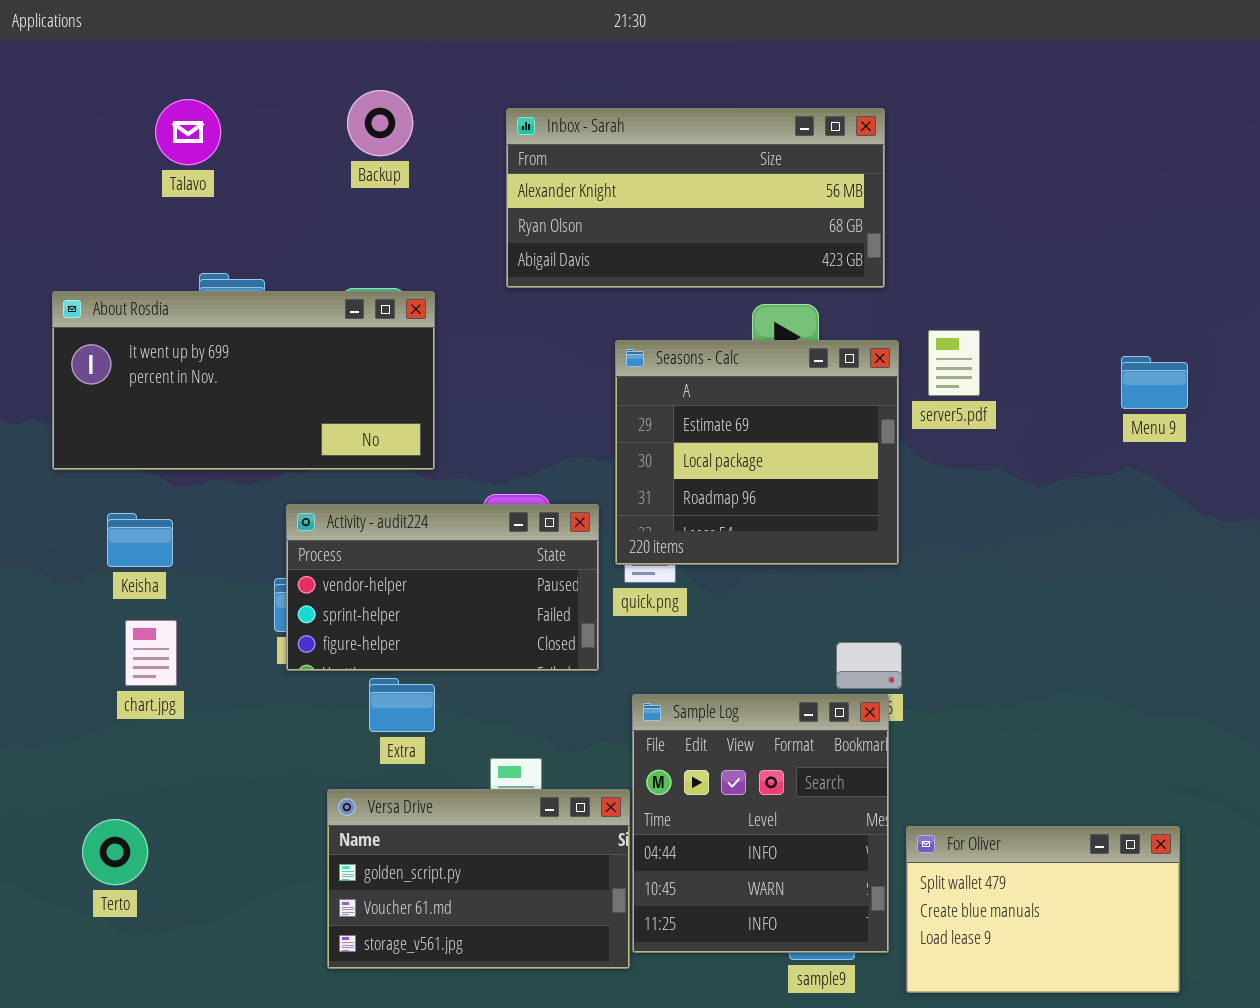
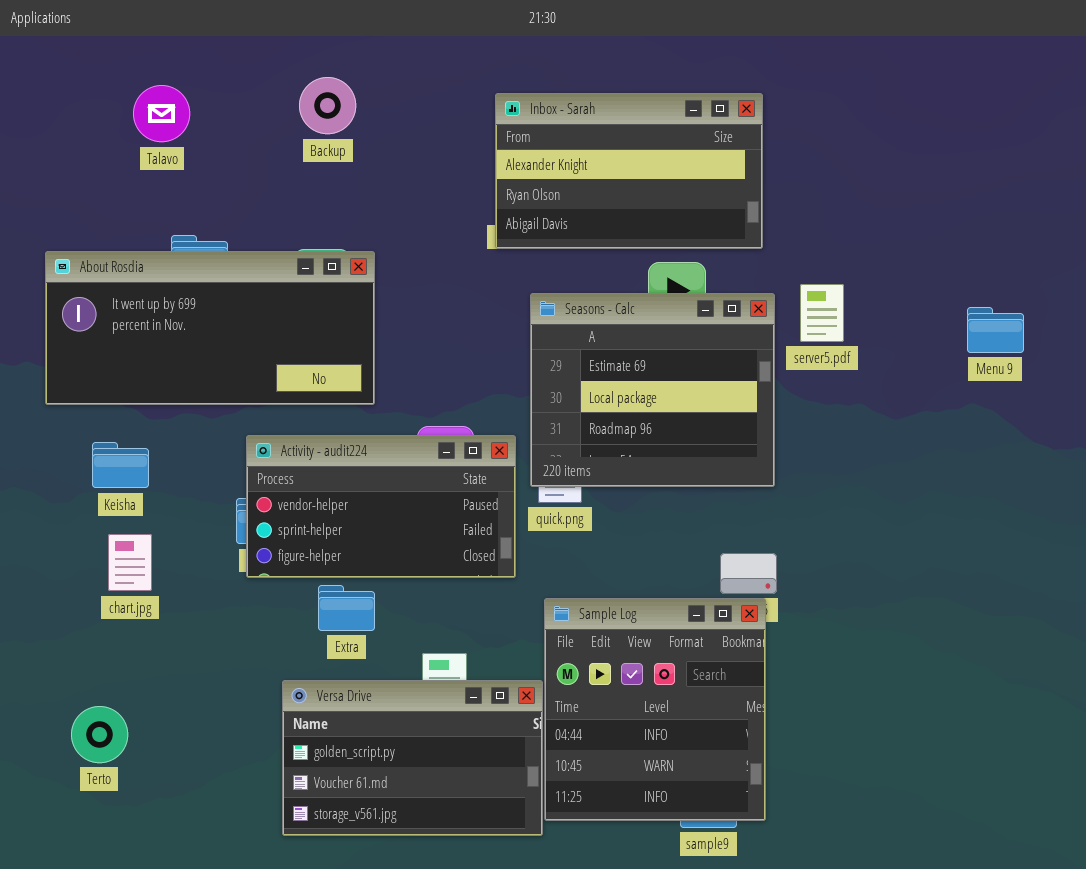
Inbox - Sarah: [506,108,885,288] -> [495,93,763,249], resized
For Oliver: [906,826,1180,993] -> none, closed

